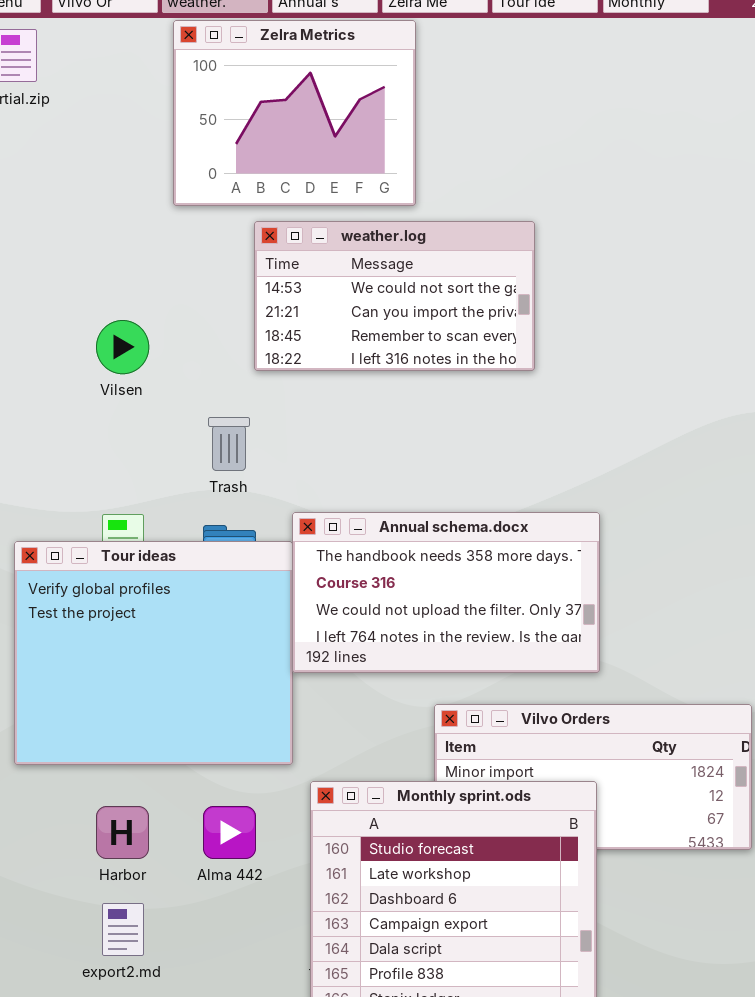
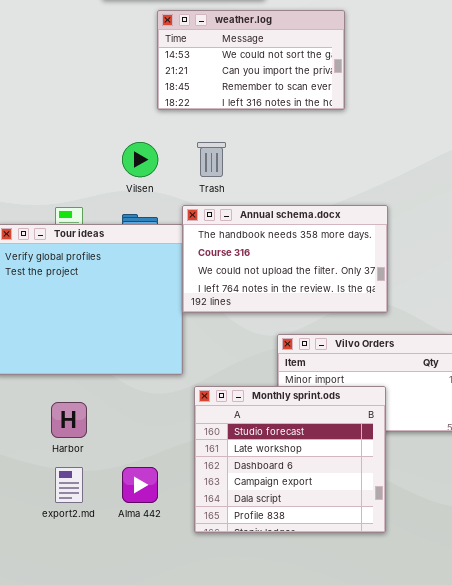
Vilsen: [96,320,149,374] -> [122,142,158,177], moved
Trash: [208,417,250,471] -> [197,142,226,177], moved
Alma 442: [203,806,256,859] -> [122,467,158,503], moved

